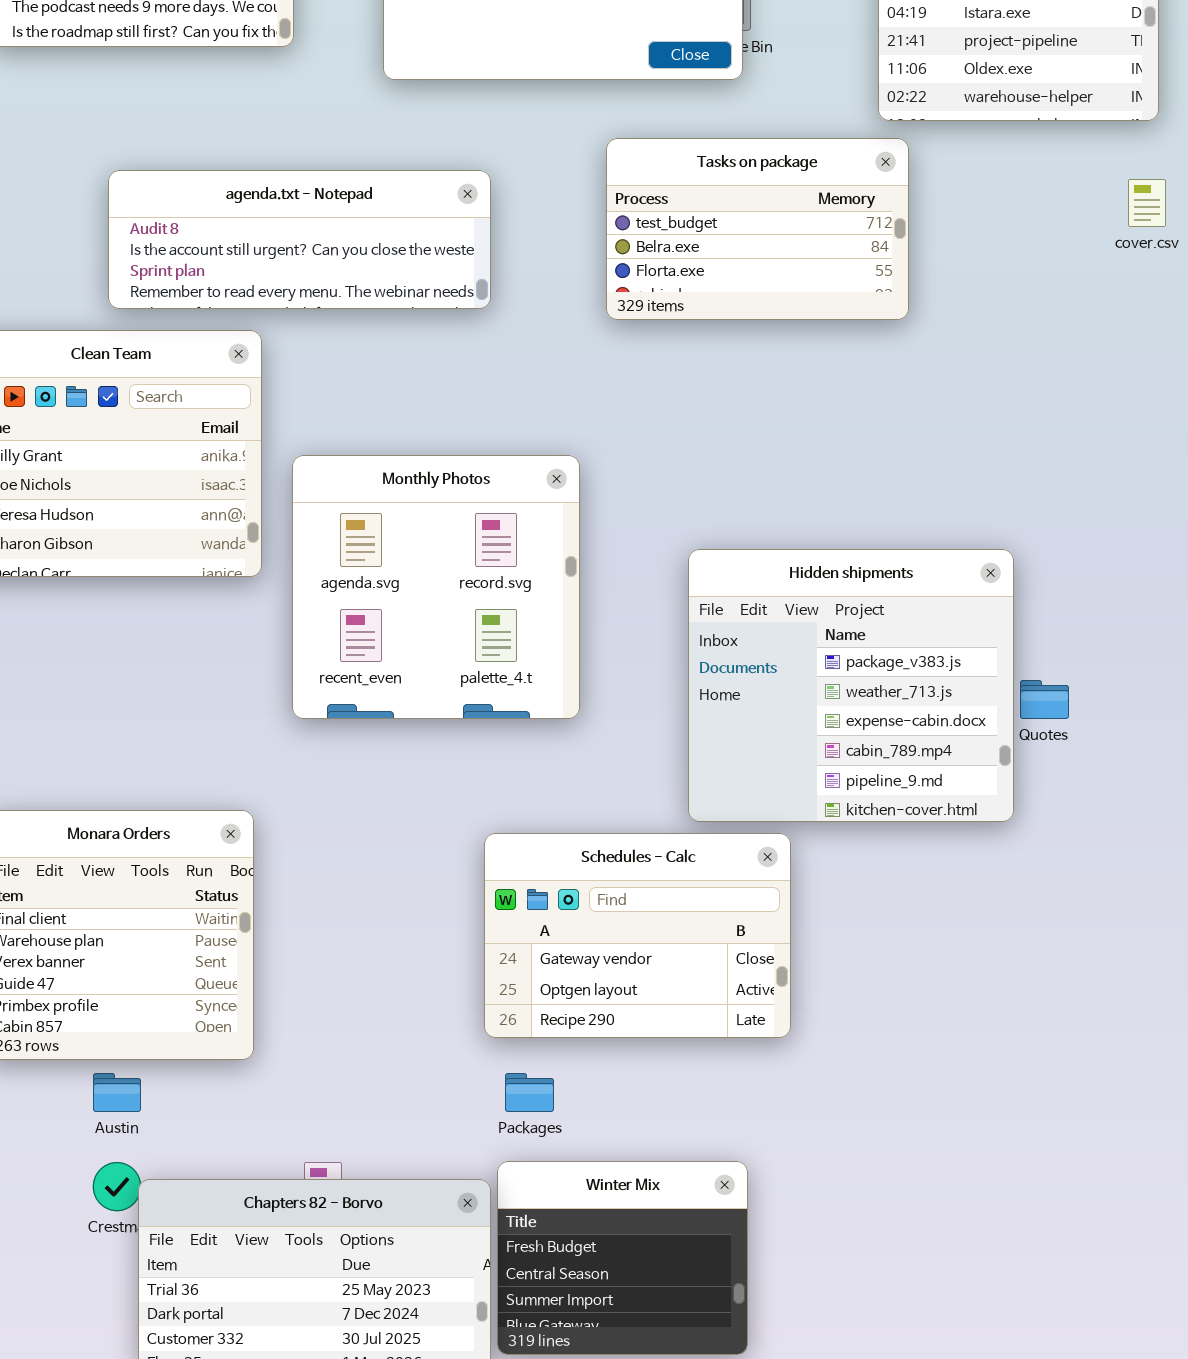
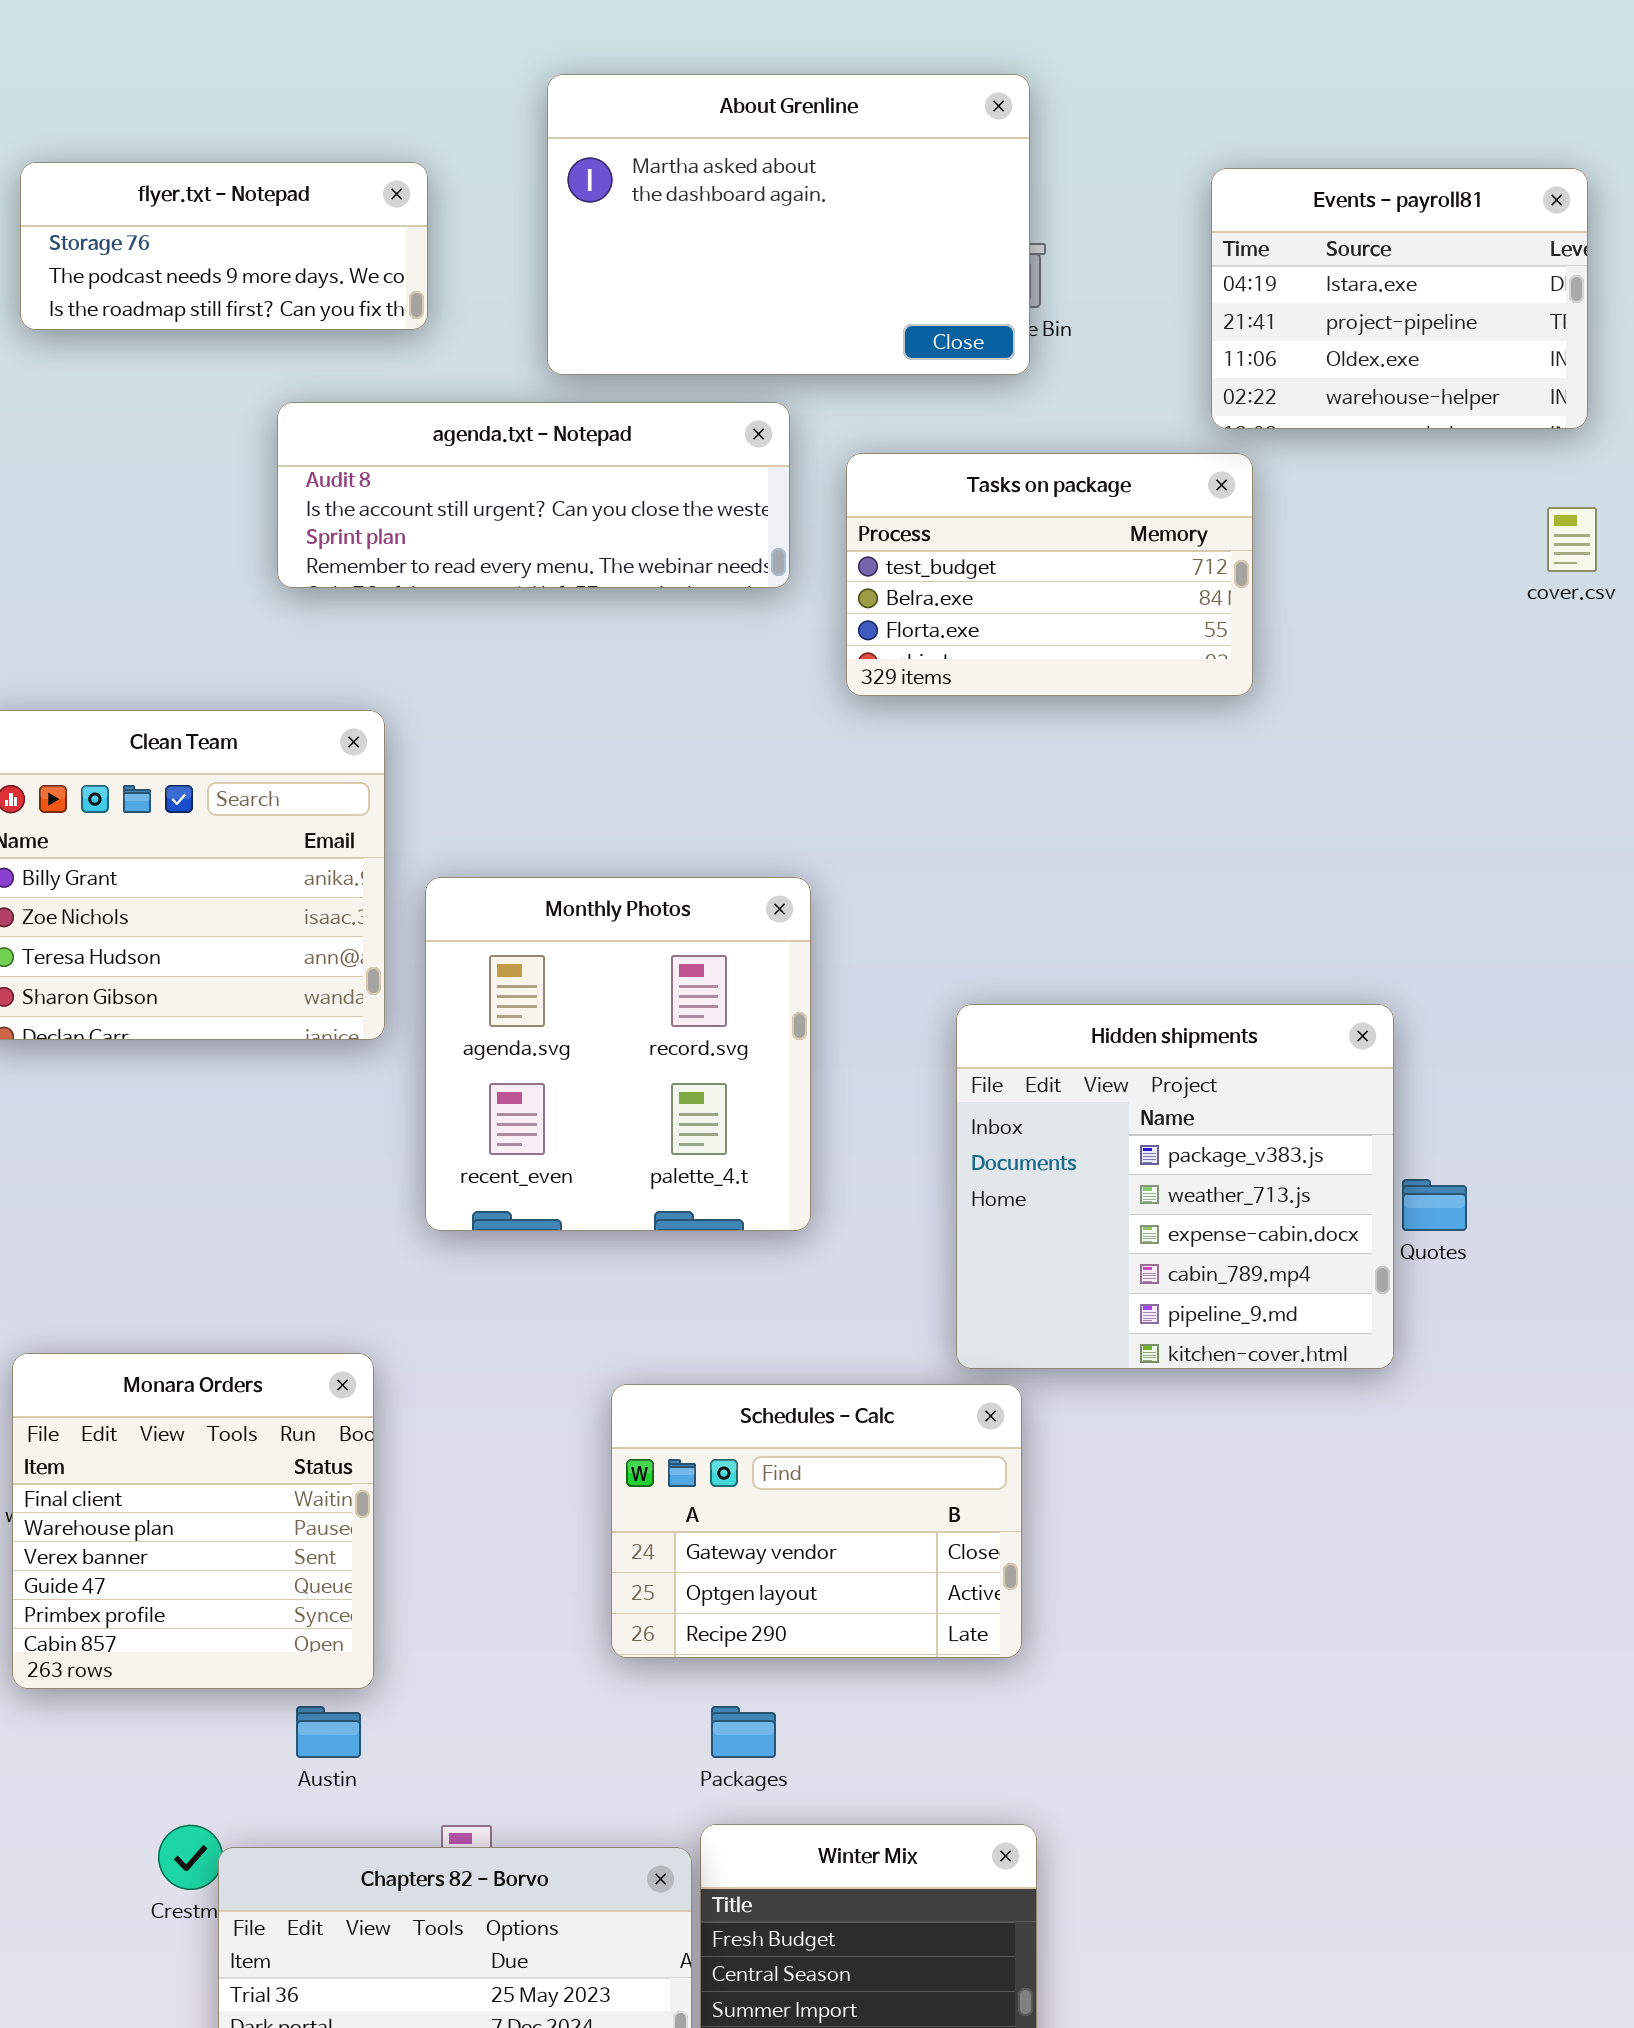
agenda.txt - Notepad: [108,170,491,309] -> [277,402,790,588], moved
Schedules - Calc: [484,833,791,1038] -> [611,1384,1022,1658], moved
Austin: [93,1073,141,1112] -> [296,1706,361,1758], moved

